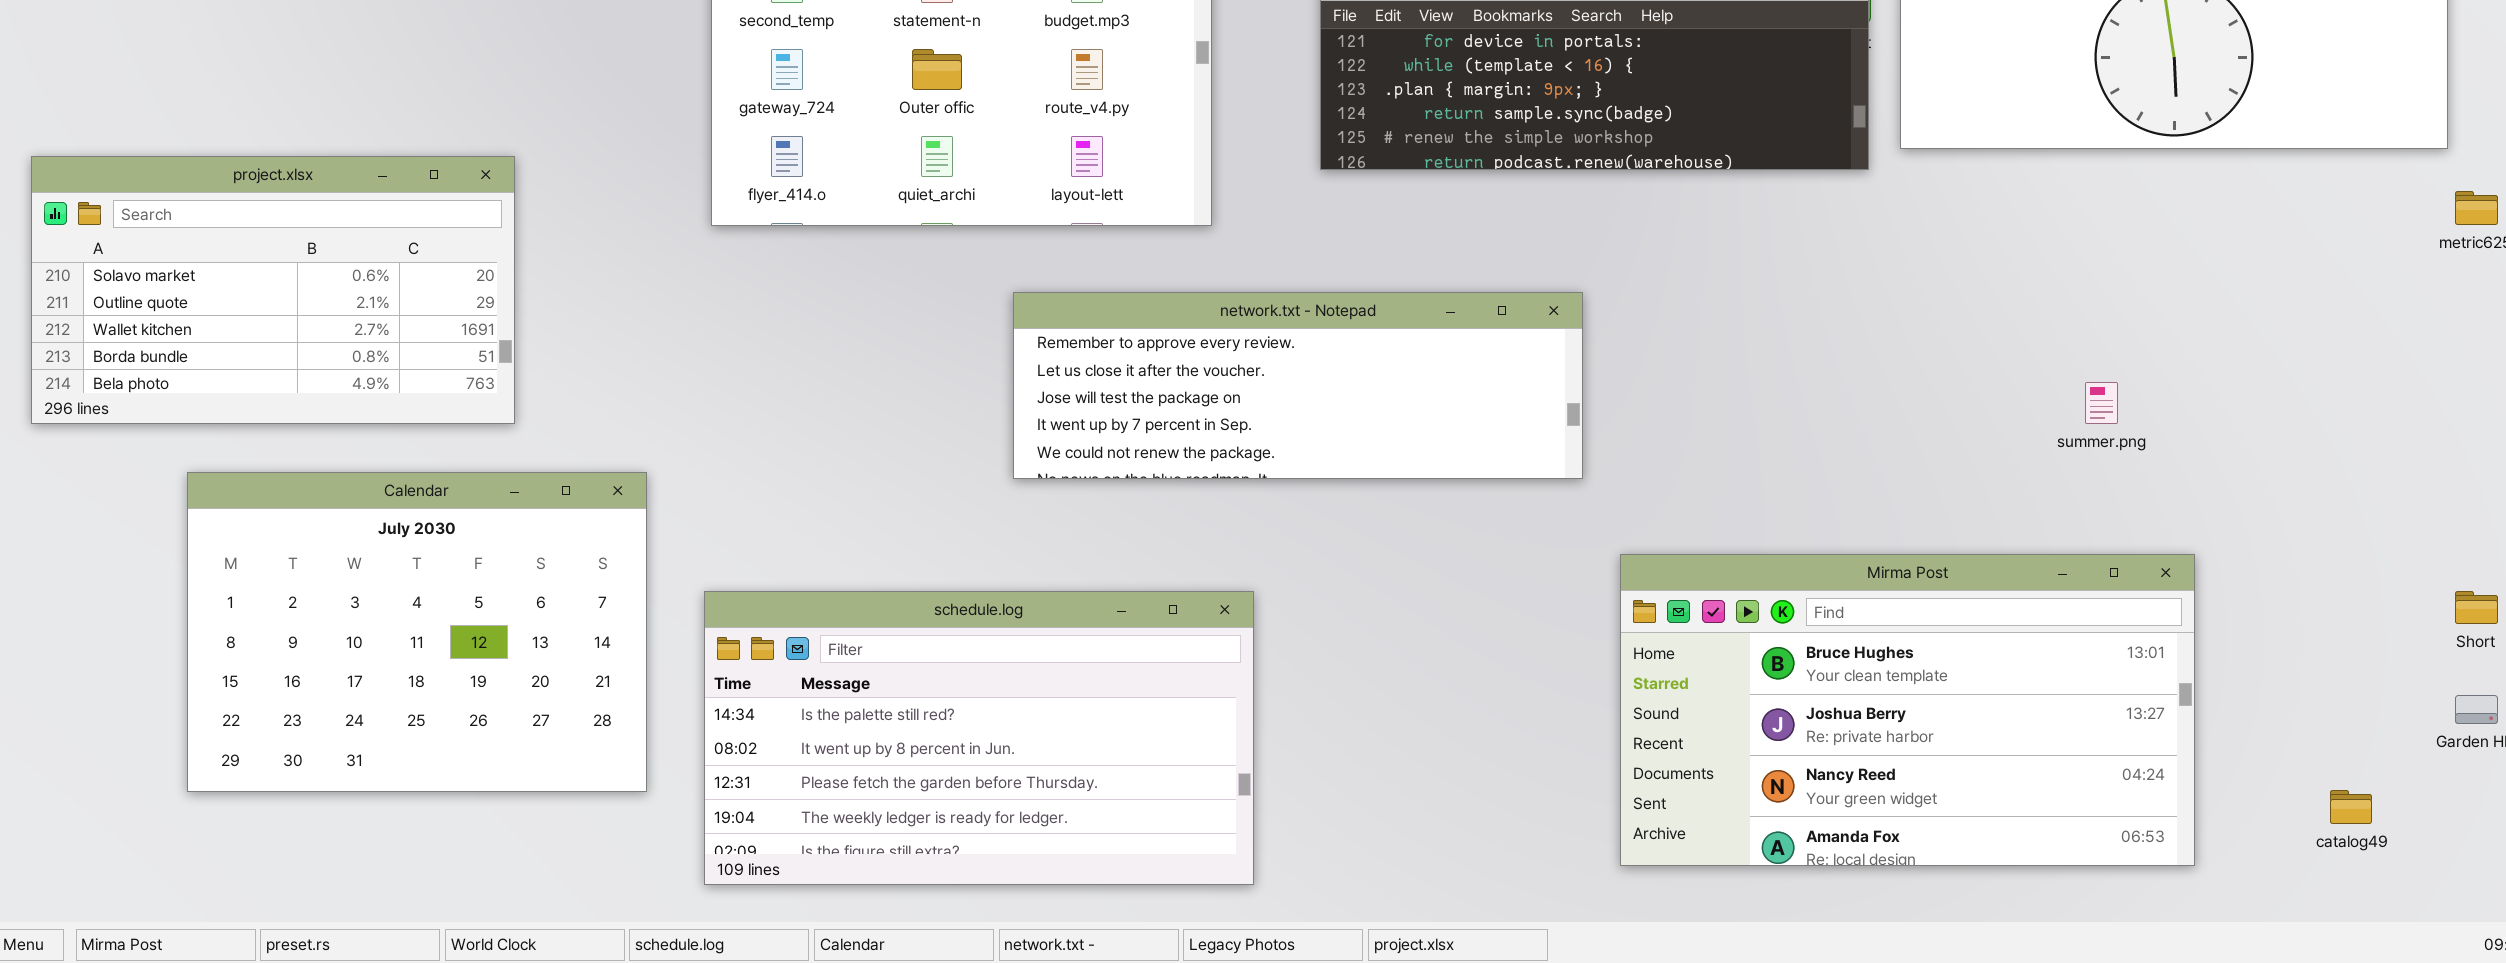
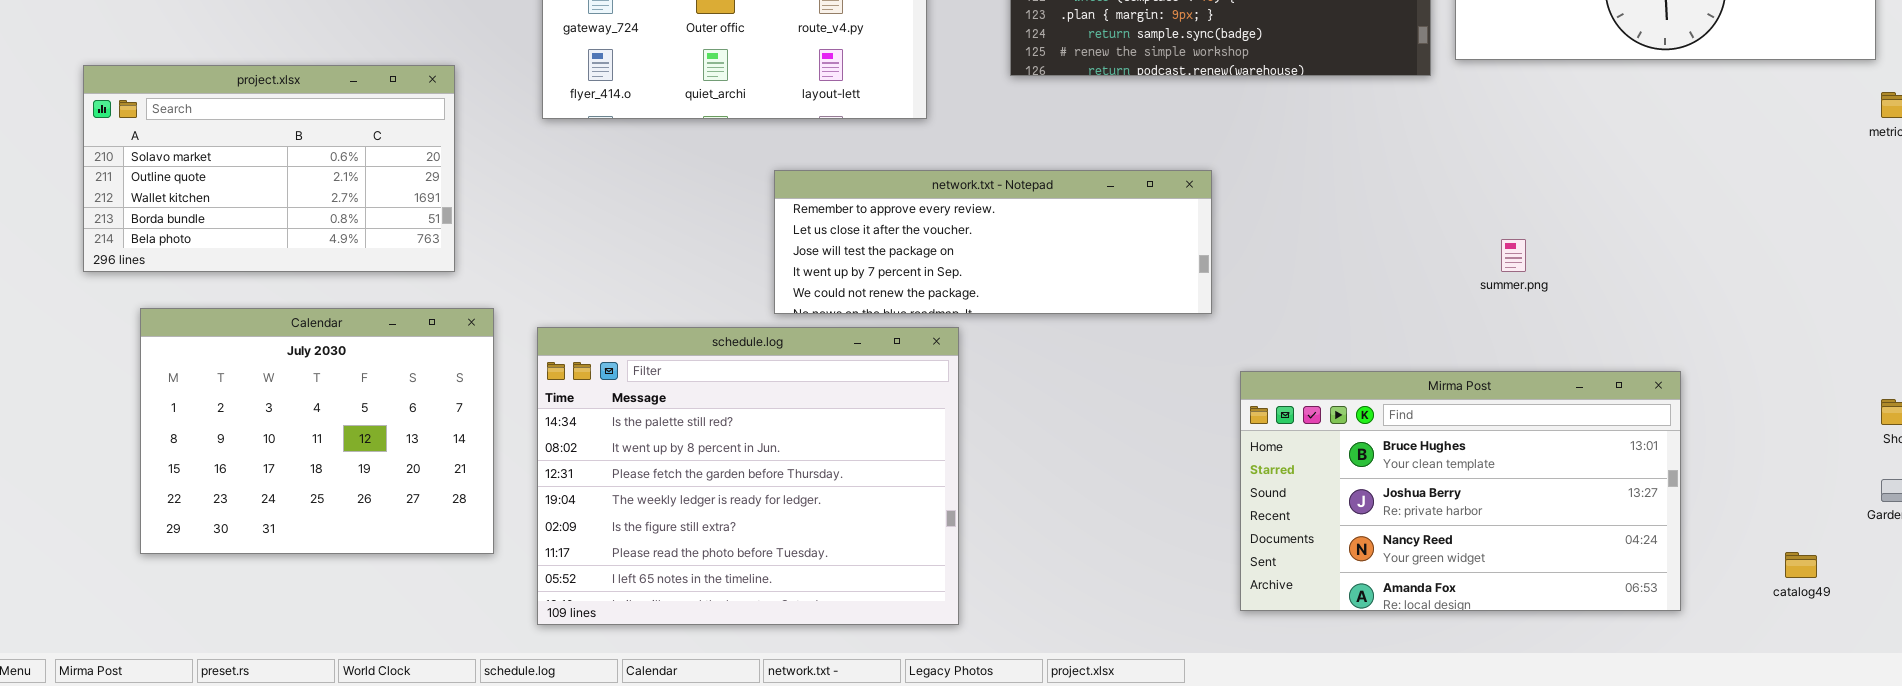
project.xlsx: [31,156,515,424] -> [83,65,455,272], moved
summer.png: [2085,382,2118,424] -> [1501,239,1526,272], moved
schedule.log: [704,591,1254,885] -> [537,327,959,625], resized

